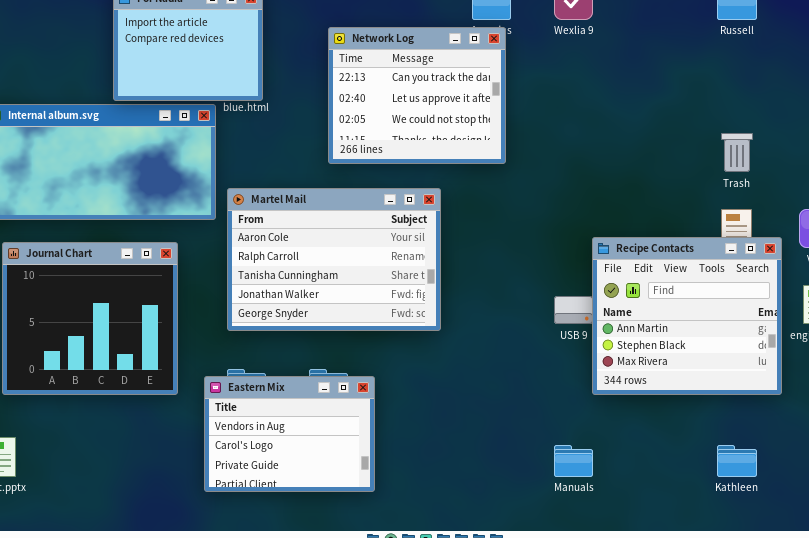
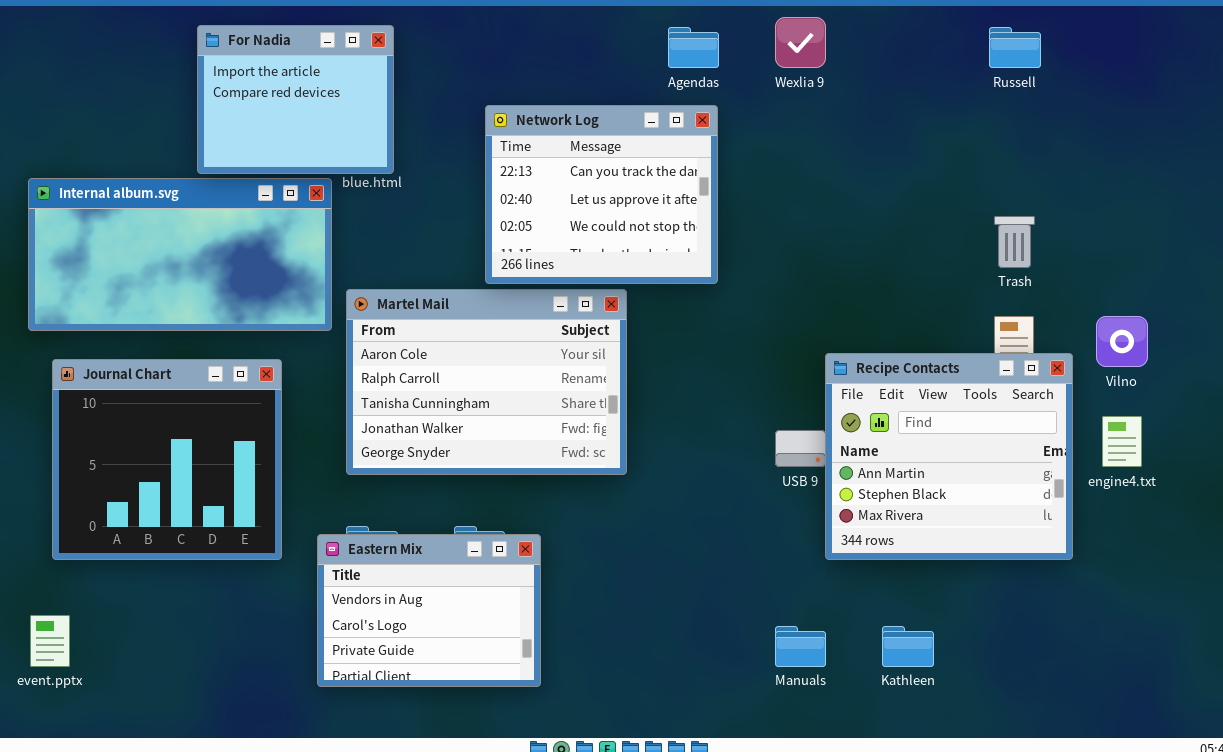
Network Log: [328,27,506,164] -> [485,105,718,284], moved
Kathleen: [717,445,757,477] -> [882,626,934,667], moved

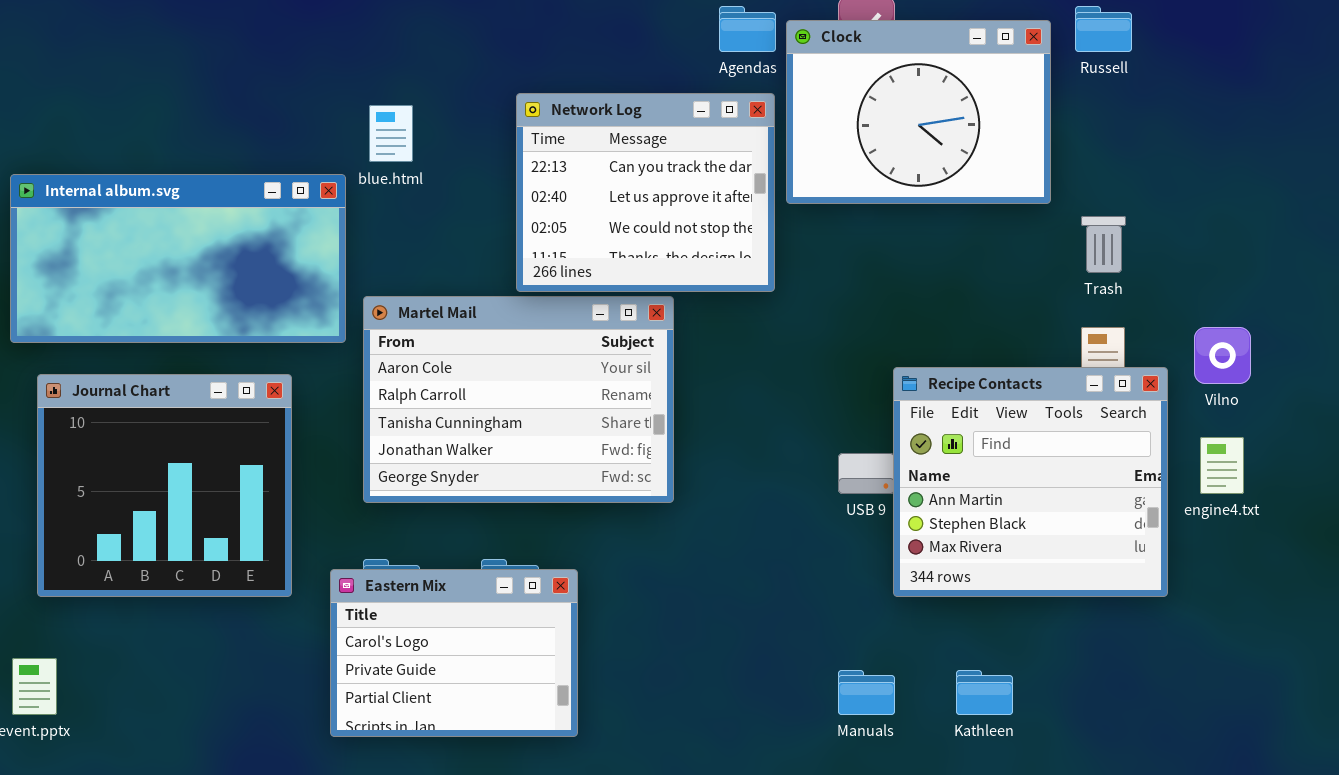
For Nadia: [197,25,394,174] -> none, closed
Clock: none -> [786,20,1051,204], opened
Eastern Mix: [317,534,541,687] -> [330,569,578,737], scrolled down 1 row

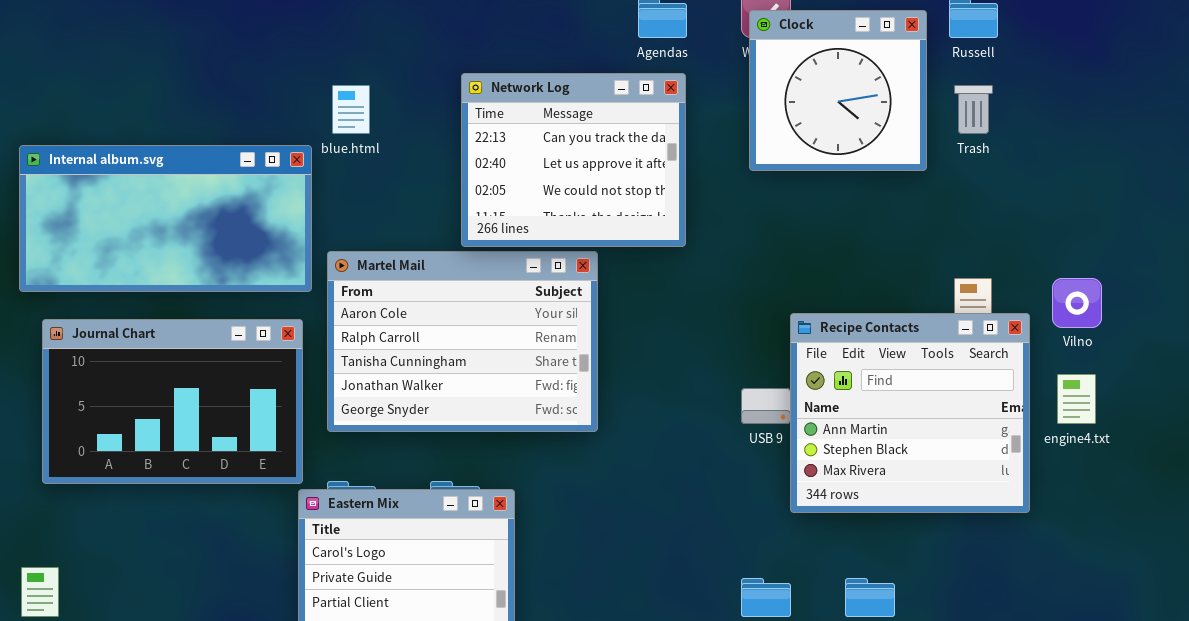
Clock: [786,20,1051,204] -> [749,10,927,171], resized
Trash: [1081,216,1126,273] -> [954,85,993,134], moved
Journal Chart: [37,374,292,597] -> [42,319,303,484], resized

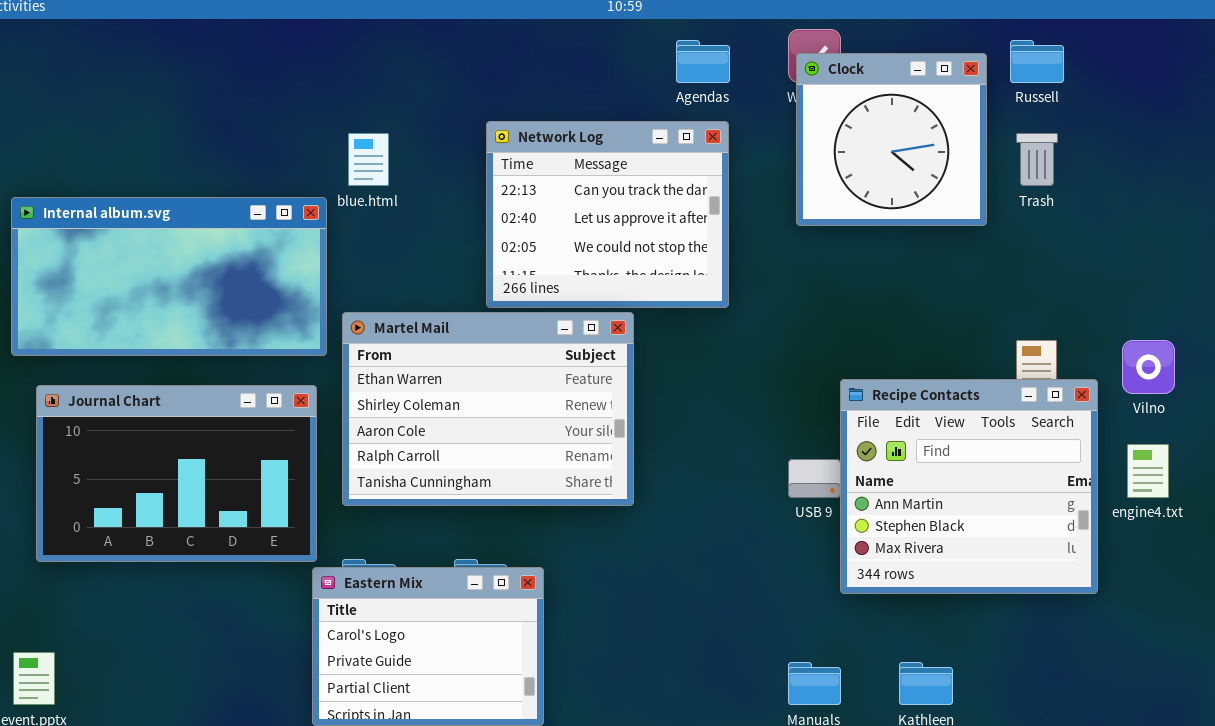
Martel Mail: [327,251,598,432] -> [342,312,634,506], scrolled up 2 rows

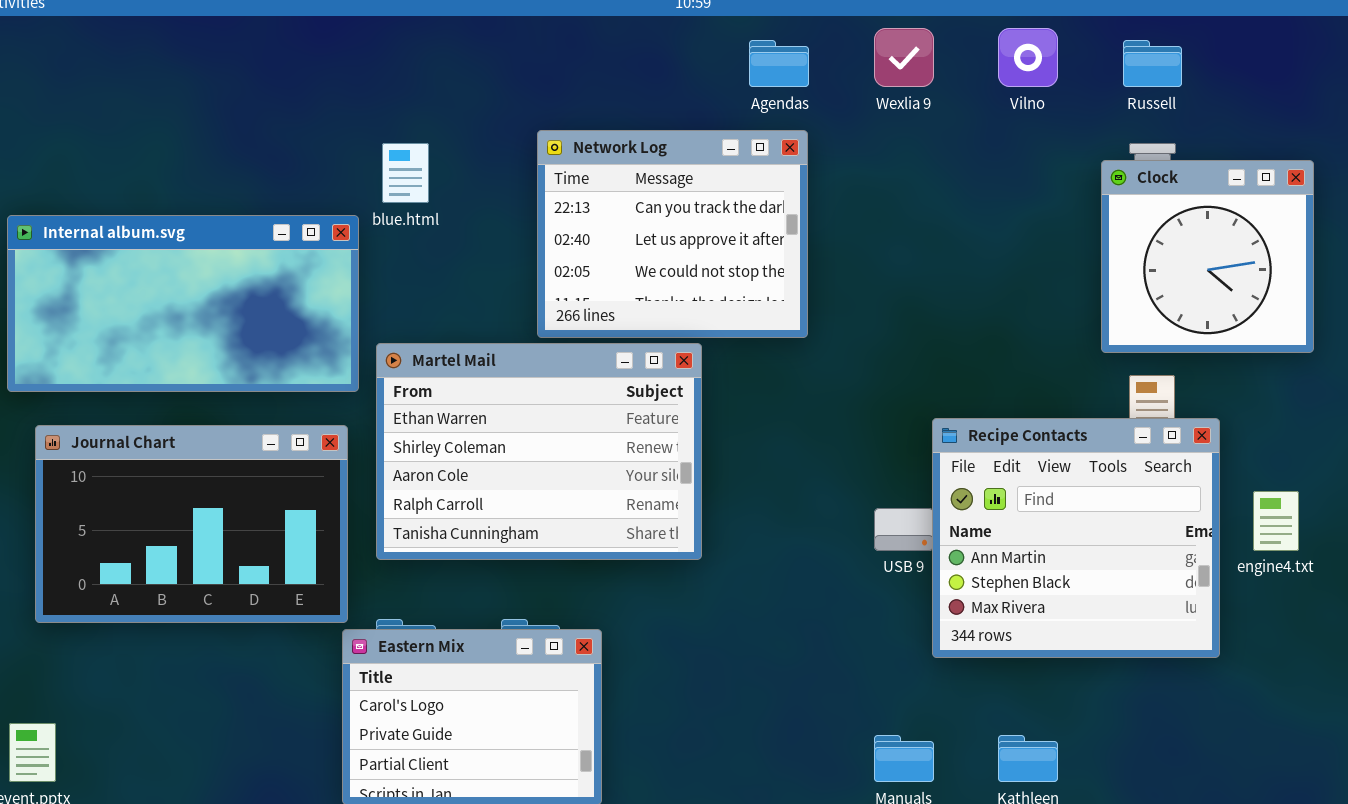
Clock: [796,53,987,226] -> [1101,160,1314,353], moved
Vilno: [1122,340,1175,394] -> [998,28,1058,87], moved

